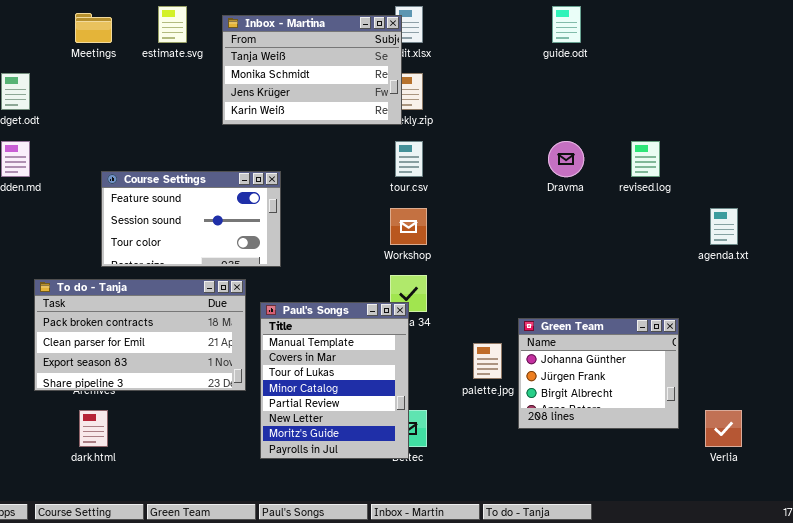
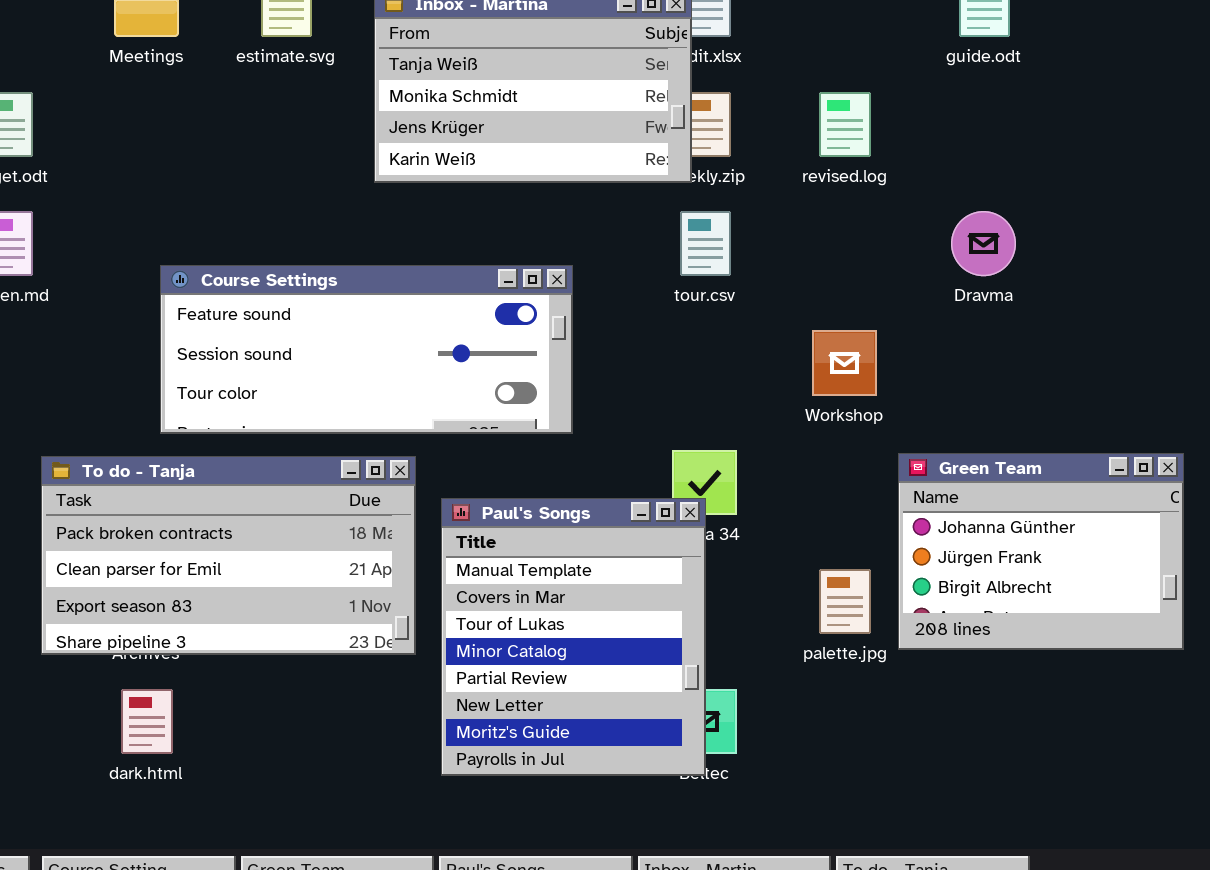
revised.log: [631,141,660,177] -> [819,92,871,157], moved
Course Settings: [101,171,281,267] -> [160,265,573,434], resized
Workshop: [390,208,427,245] -> [812,330,877,396], moved
Green Team: [518,318,679,429] -> [898,453,1184,650], moved

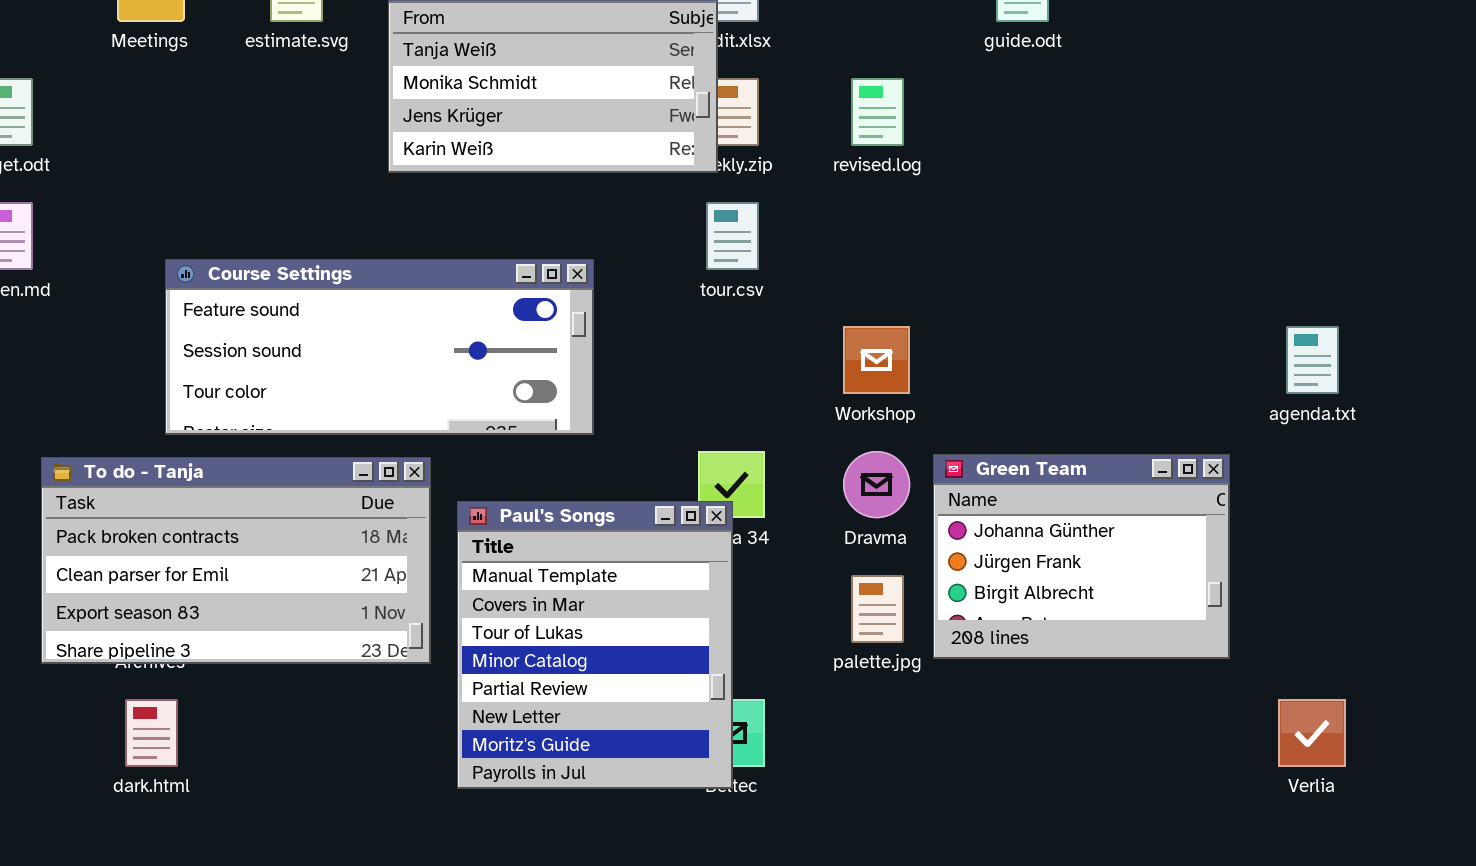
Dravma: [951,211,1016,276] -> [843,451,910,518], moved

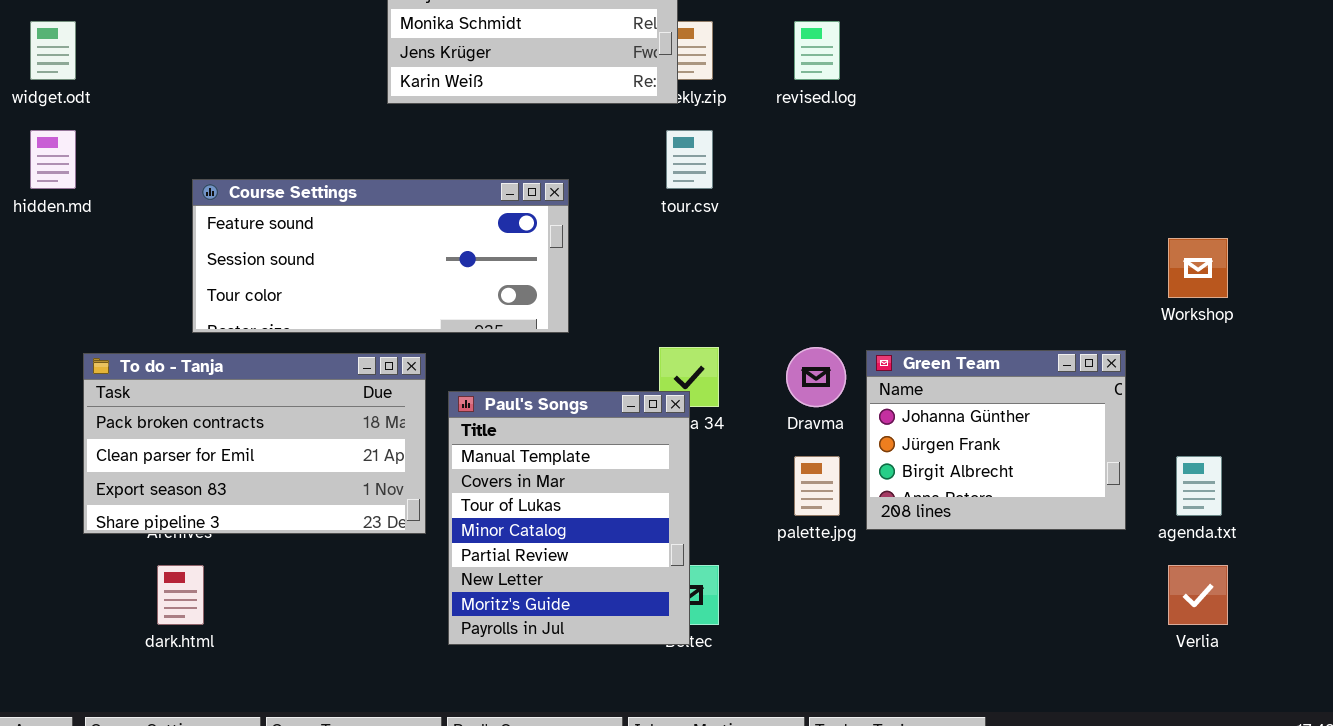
Workshop: [843,326,910,394] -> [1168,238,1228,298], moved
agenda.txt: [1286,326,1339,394] -> [1176,456,1222,516], moved

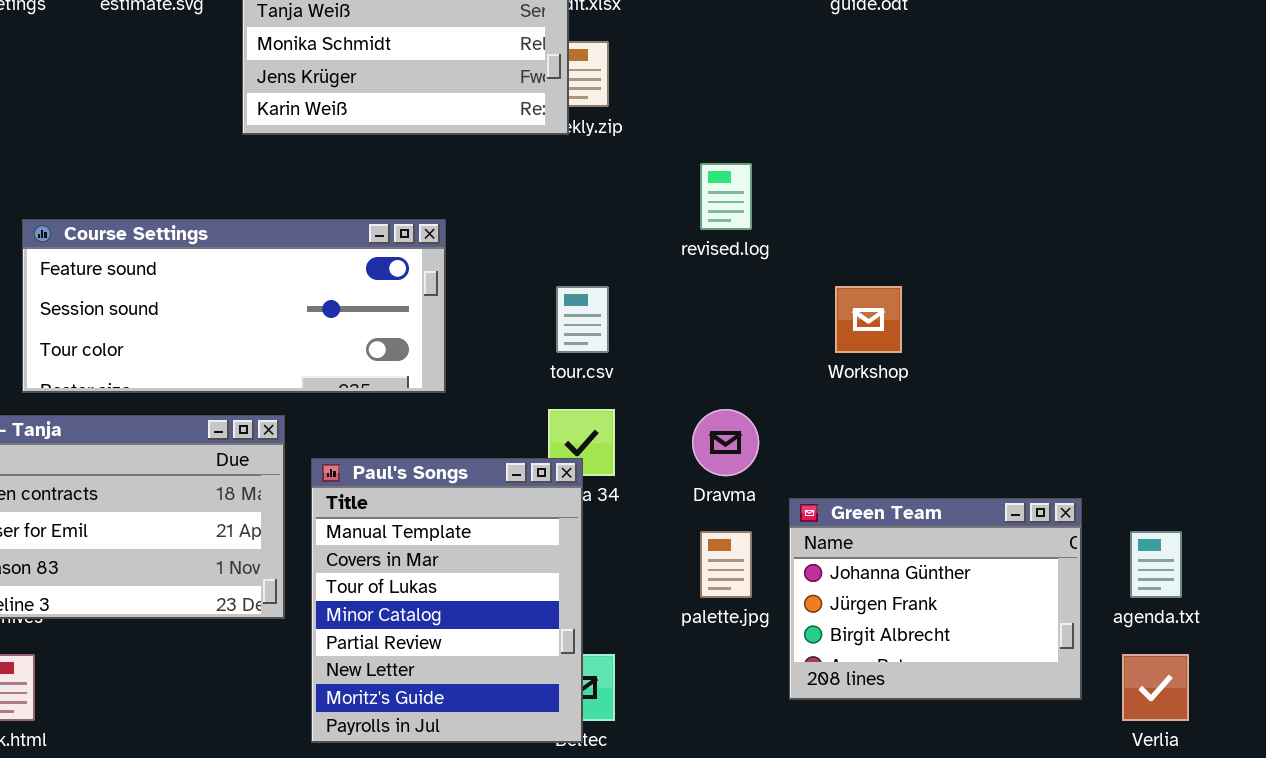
revised.log: [794,21,840,80] -> [700,163,752,230], moved
tour.csv: [666,130,713,189] -> [556,286,609,353], moved
Workshop: [1168,238,1228,298] -> [835,286,902,353], moved
Green Team: [866,350,1126,530] -> [789,498,1082,700], moved

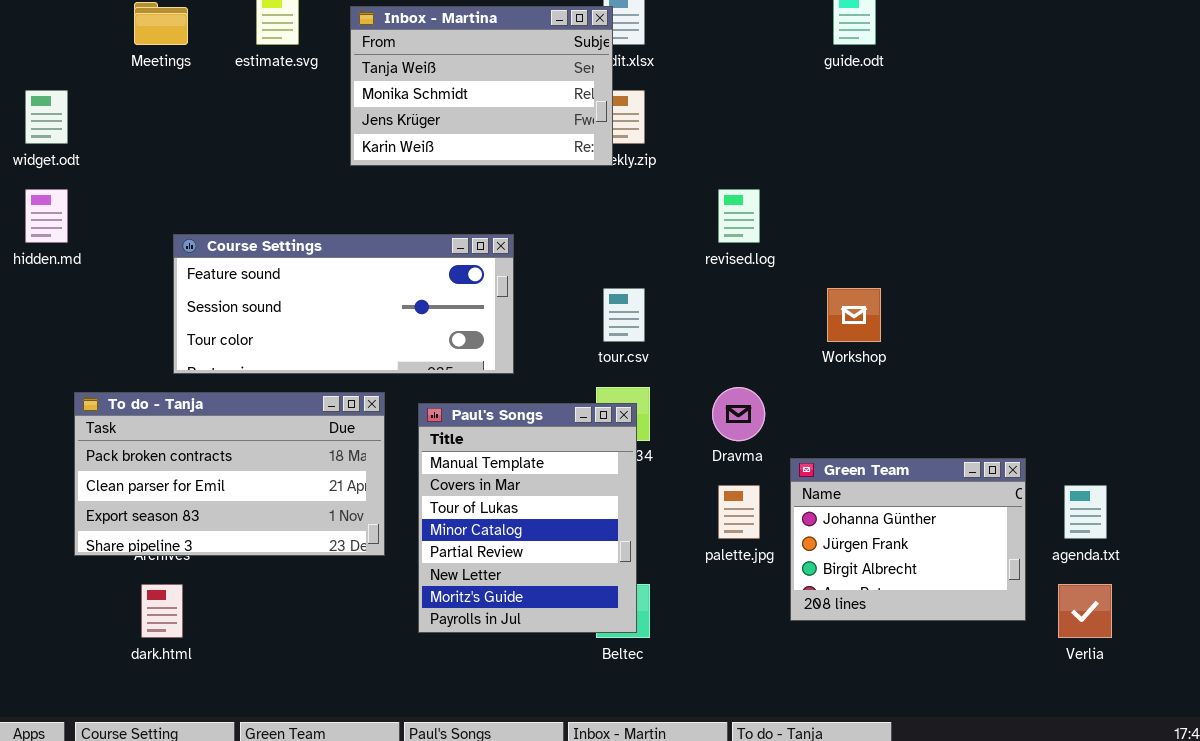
Paul's Songs: [311,458,583,743] -> [418,403,637,633], moved

